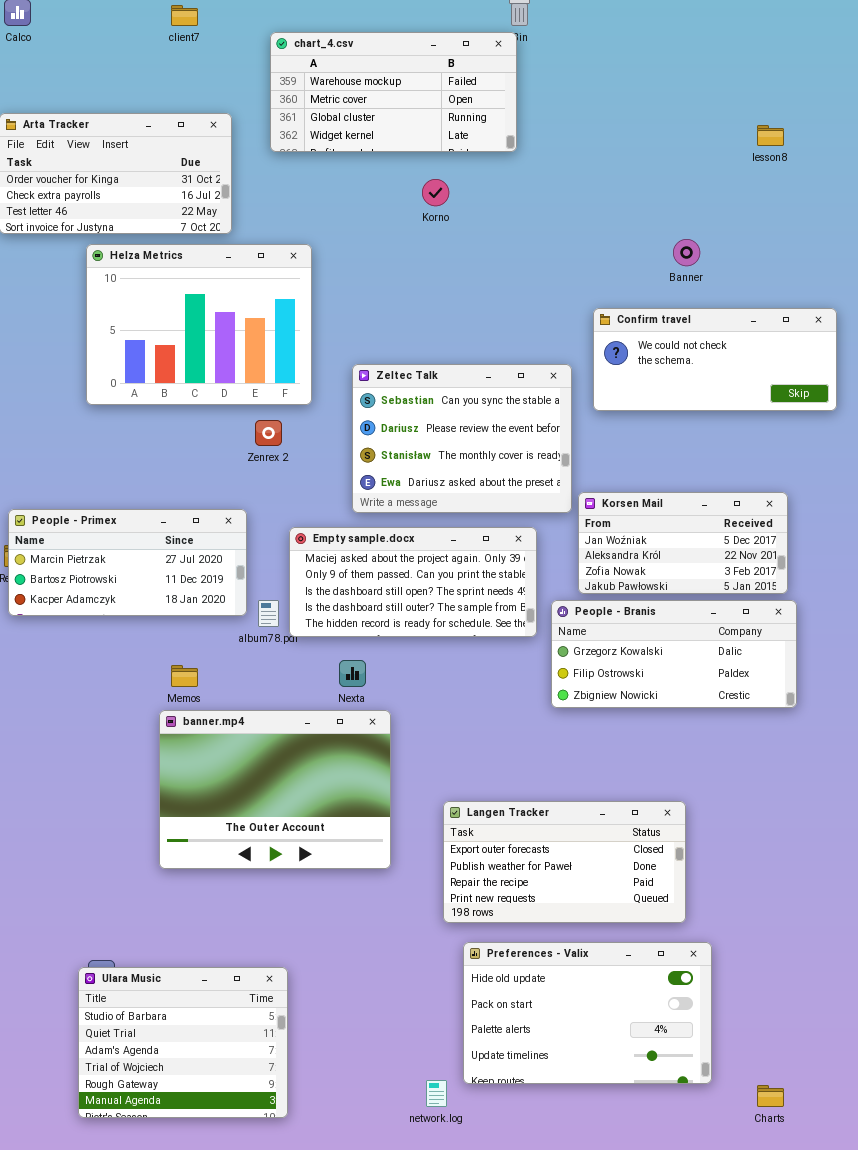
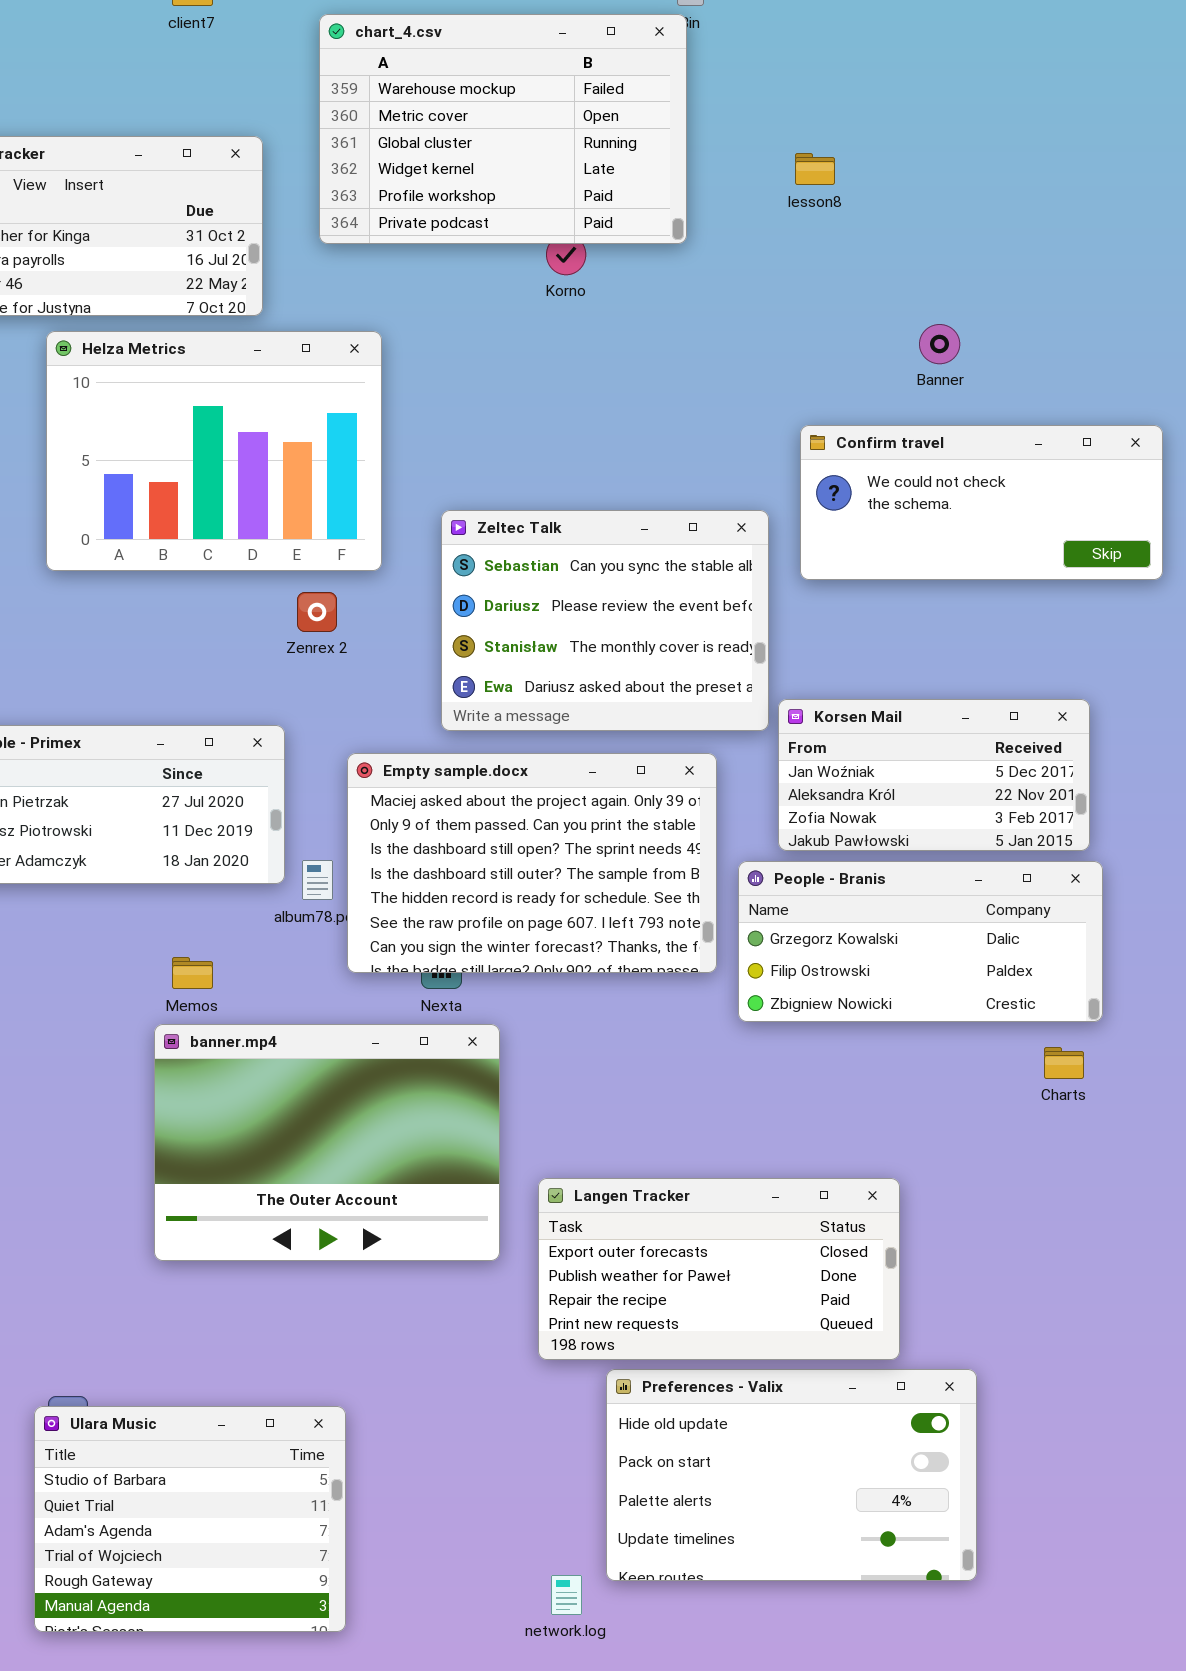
chart_4.csv: [270,32,517,152] -> [319,14,687,244], resized
lesson8: [757,125,784,146] -> [795,153,835,185], moved
Empty sample.docx: [289,527,537,637] -> [347,753,717,973], resized
Langen Tracker: [443,801,686,923] -> [538,1178,900,1360], moved
Charts: [757,1085,784,1107] -> [1044,1047,1084,1079], moved

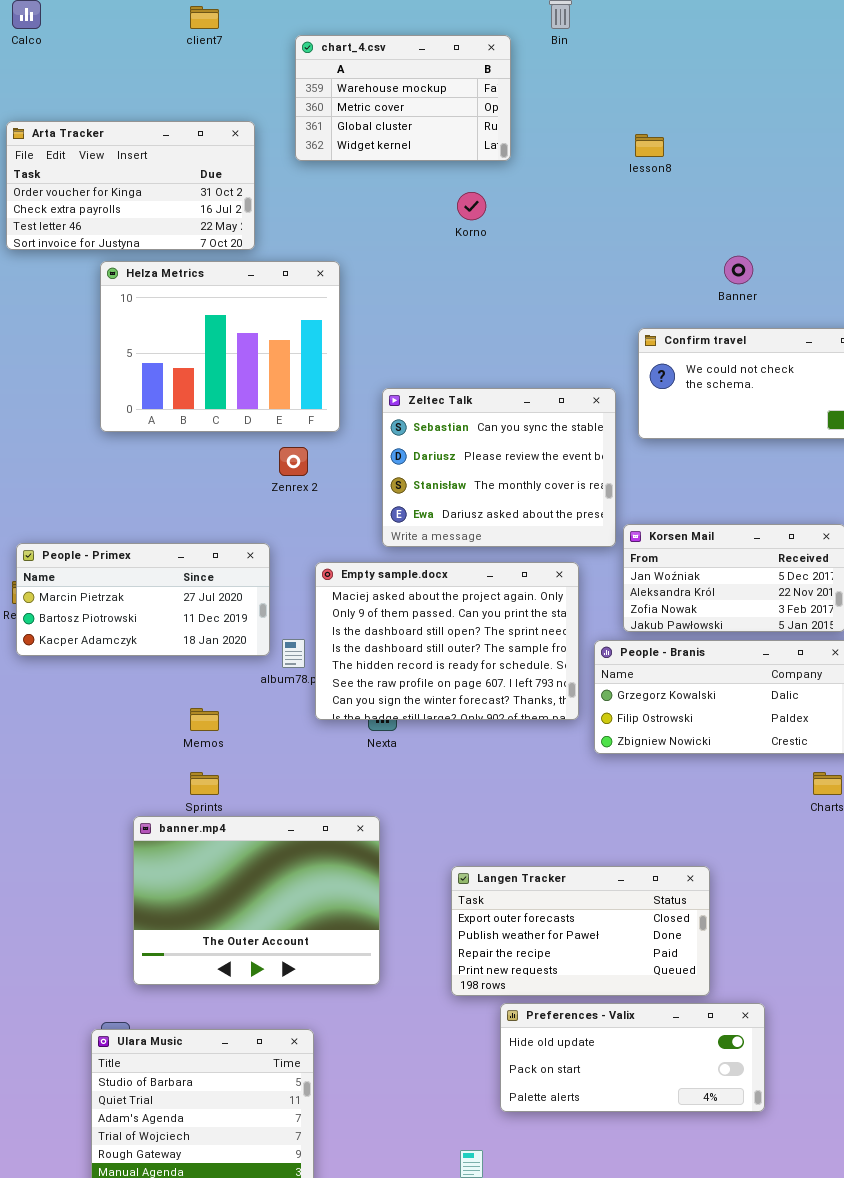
chart_4.csv: [319,14,687,244] -> [295,35,511,161], resized
banner.mp4: [154,1024,500,1261] -> [133,816,380,985], moved
Preferences - Valix: [606,1369,977,1581] -> [500,1003,765,1112], resized

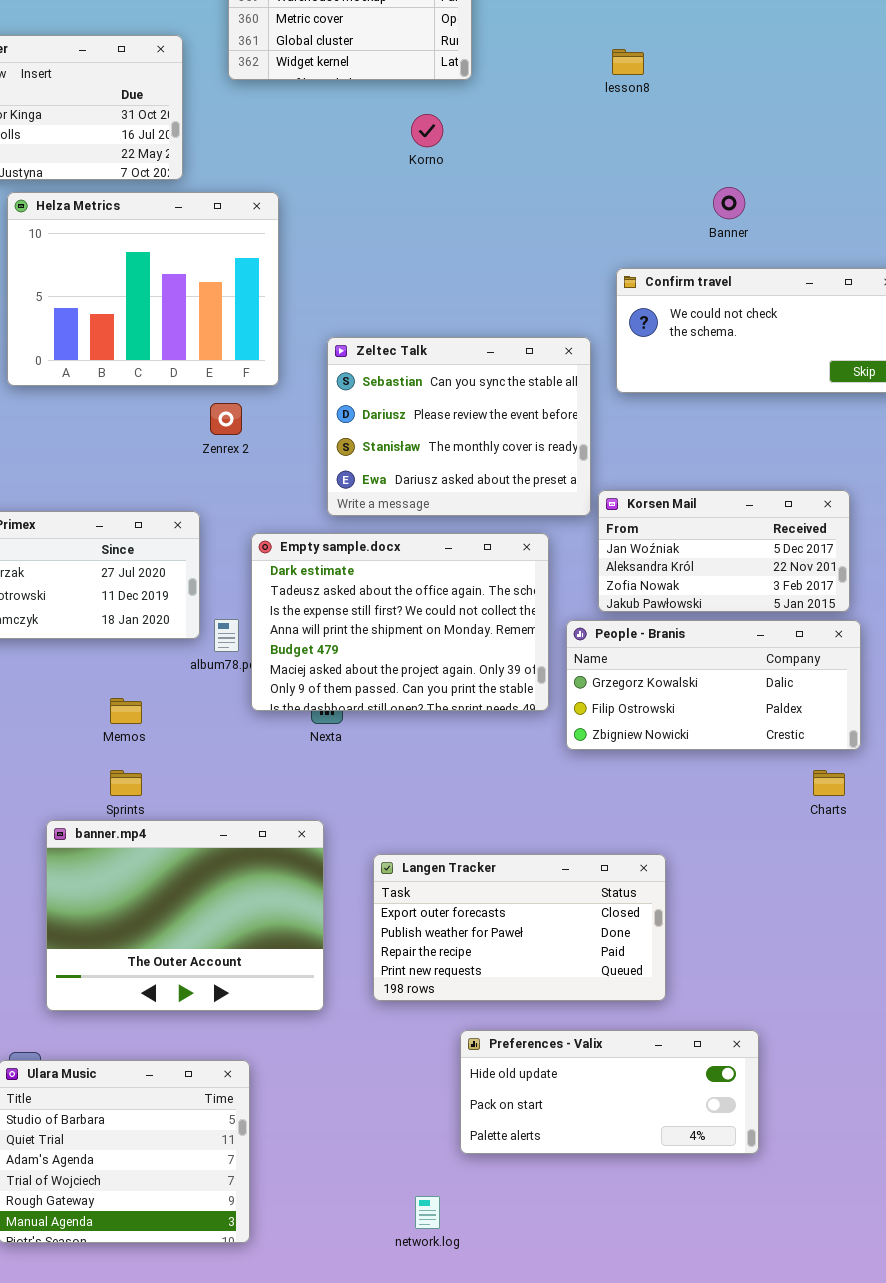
Empty sample.docx: [315,562,579,720] -> [251,533,549,711], scrolled up 5 rows
Langen Tracker: [451,866,710,996] -> [373,854,666,1001], moved

